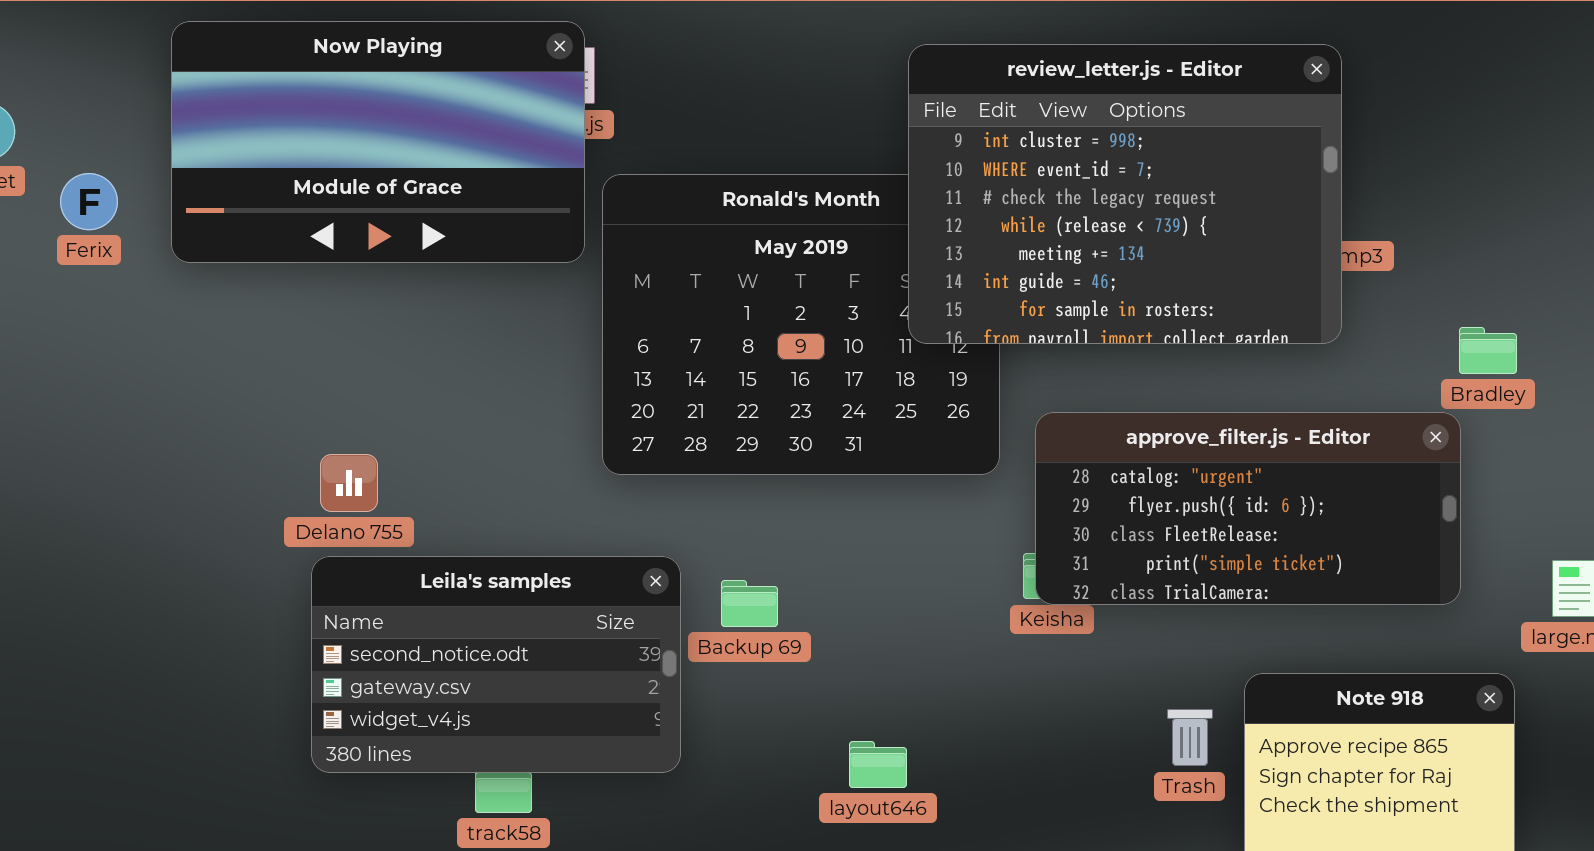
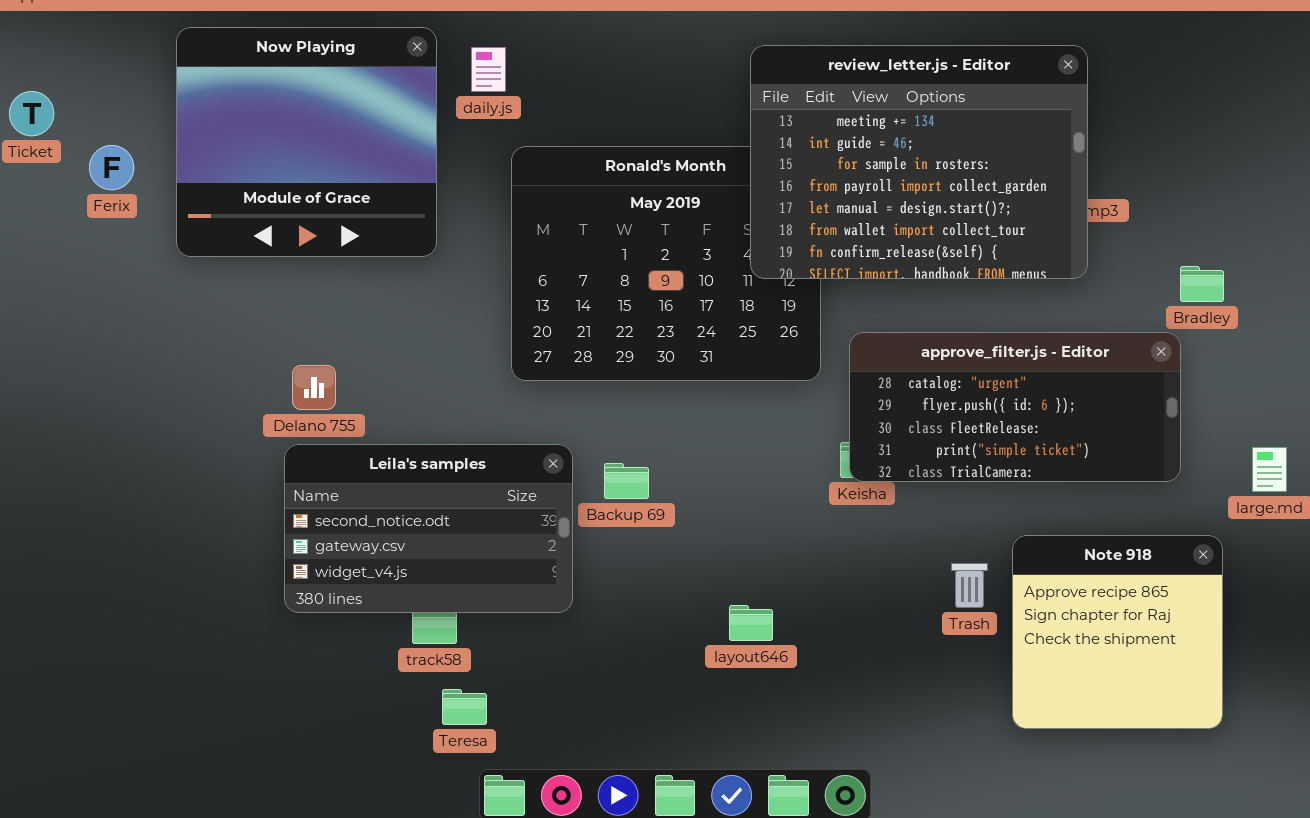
Now Playing: [171,21,585,263] -> [176,27,437,257], resized
review_letter.js - Editor: [908,44,1342,344] -> [750,45,1088,279], scrolled down 4 rows
layout646: [849,741,907,788] -> [729,605,773,641], moved

